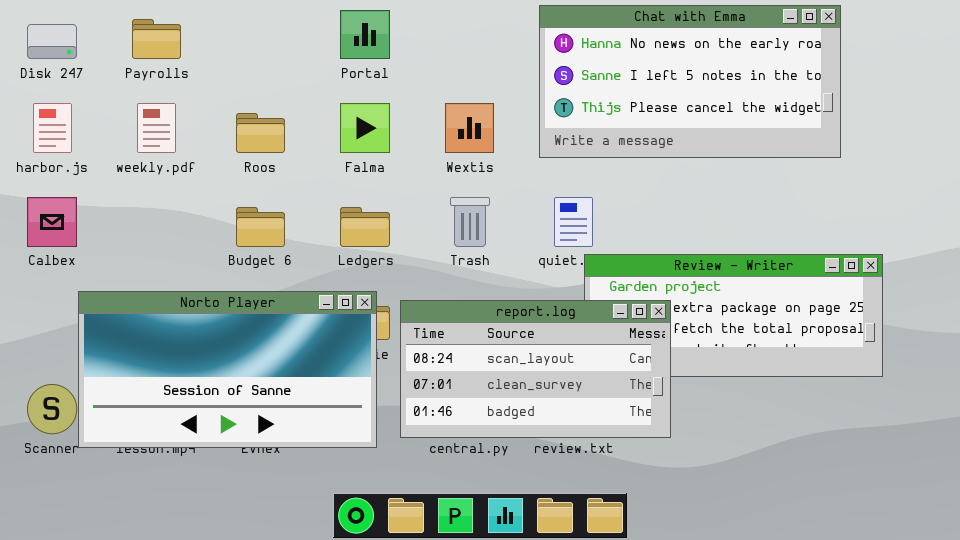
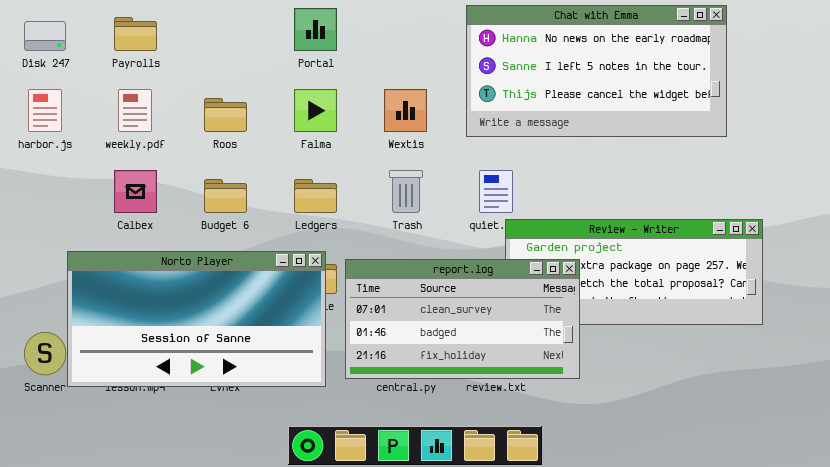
Calbex: [27,197,77,247] -> [114,170,157,213], moved
report.log: [400,300,671,438] -> [345,259,580,379], scrolled down 1 row

